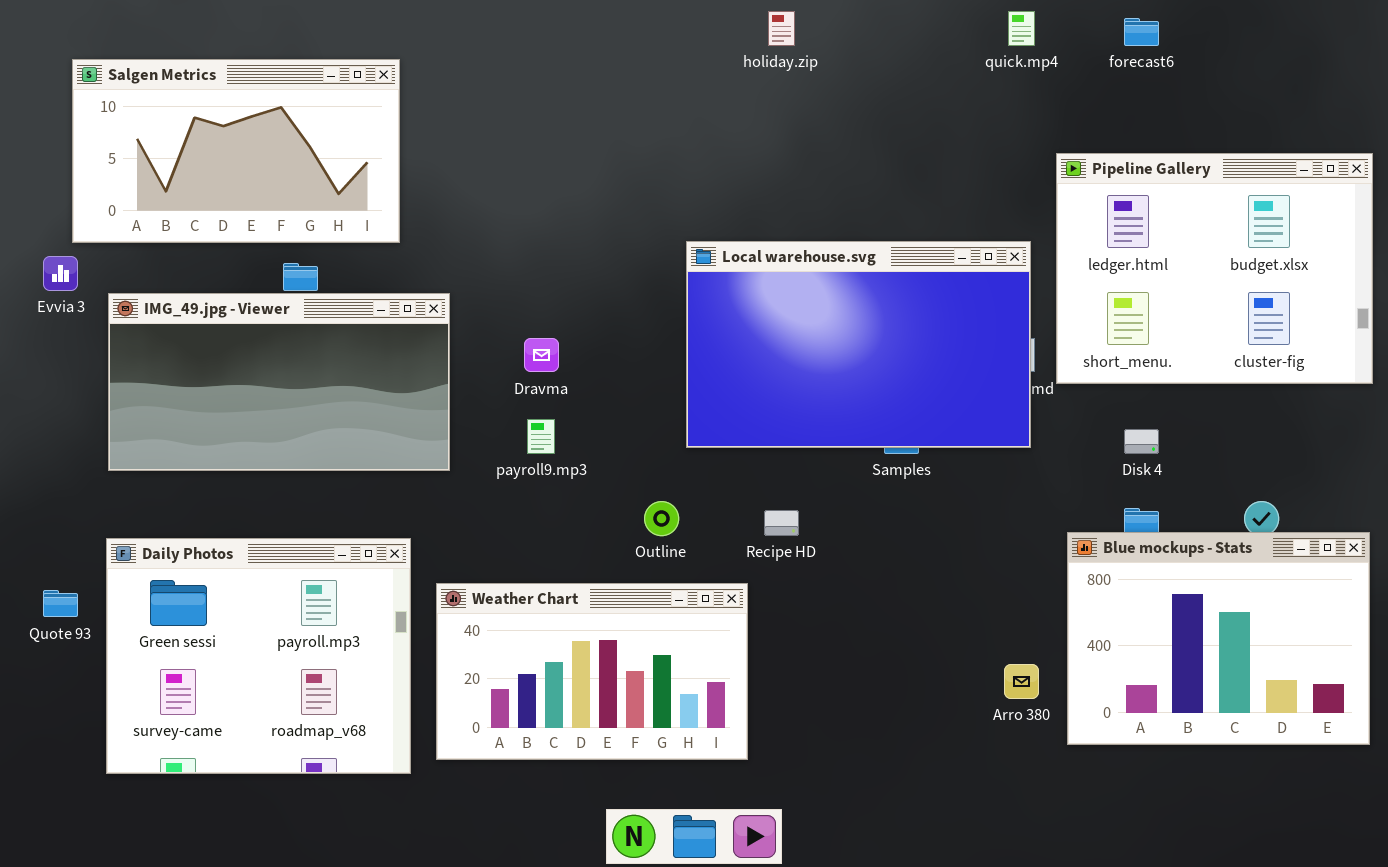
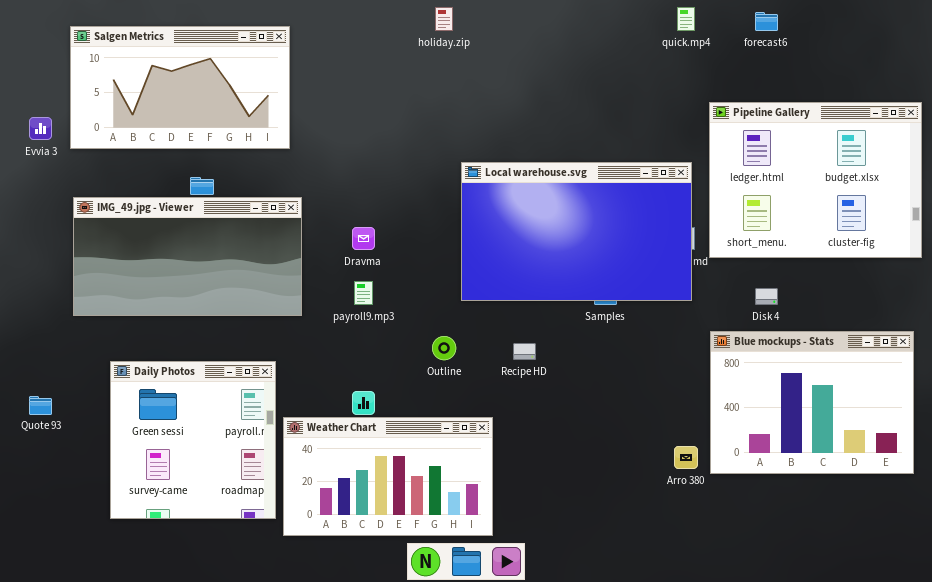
holiday.zip: [768,11,795,46] -> [435,7,453,31], moved
Salgen Metrics: [72,59,400,243] -> [70,26,290,149], moved
Evvia 3: [43,256,78,291] -> [29,117,52,140], moved
Blue mockups - Stats: [1067,532,1370,745] -> [710,331,914,474], moved
Daily Photos: [106,538,411,774] -> [110,361,276,519], resized
Weather Chart: [436,583,748,760] -> [283,417,493,536], moved

